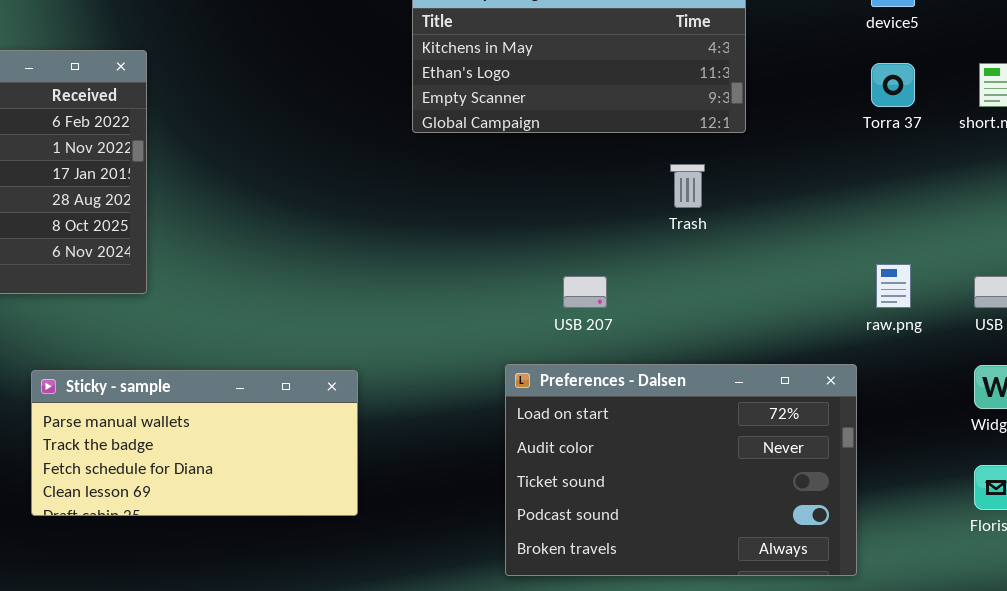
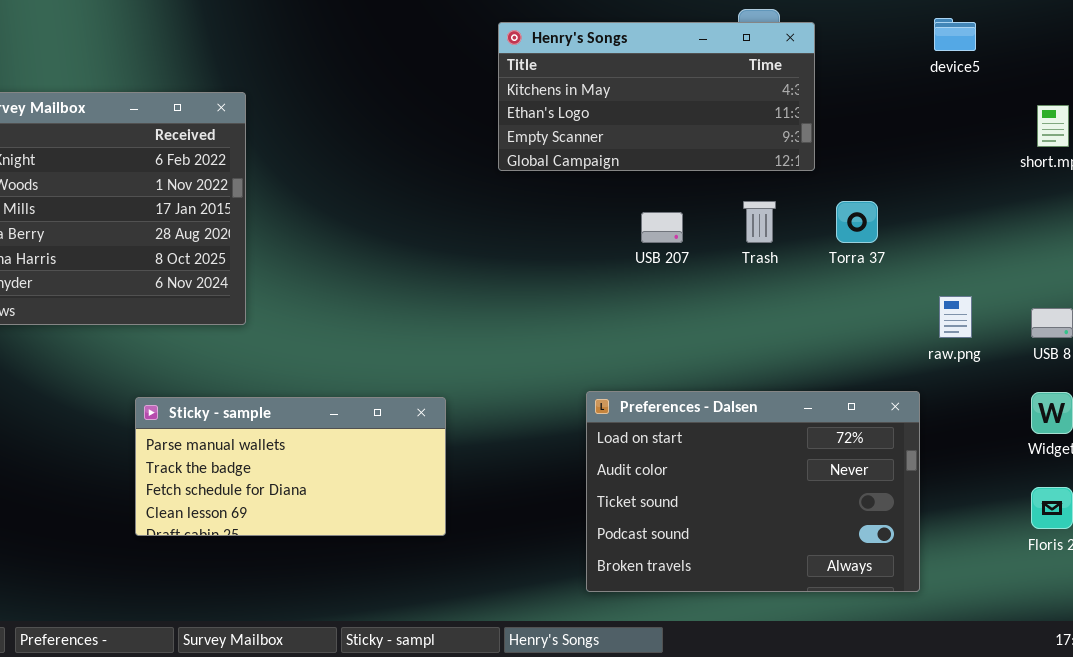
Torra 37: [871,63,915,107] -> [836,201,878,243], moved
USB 207: [563,276,607,308] -> [641,212,683,243], moved

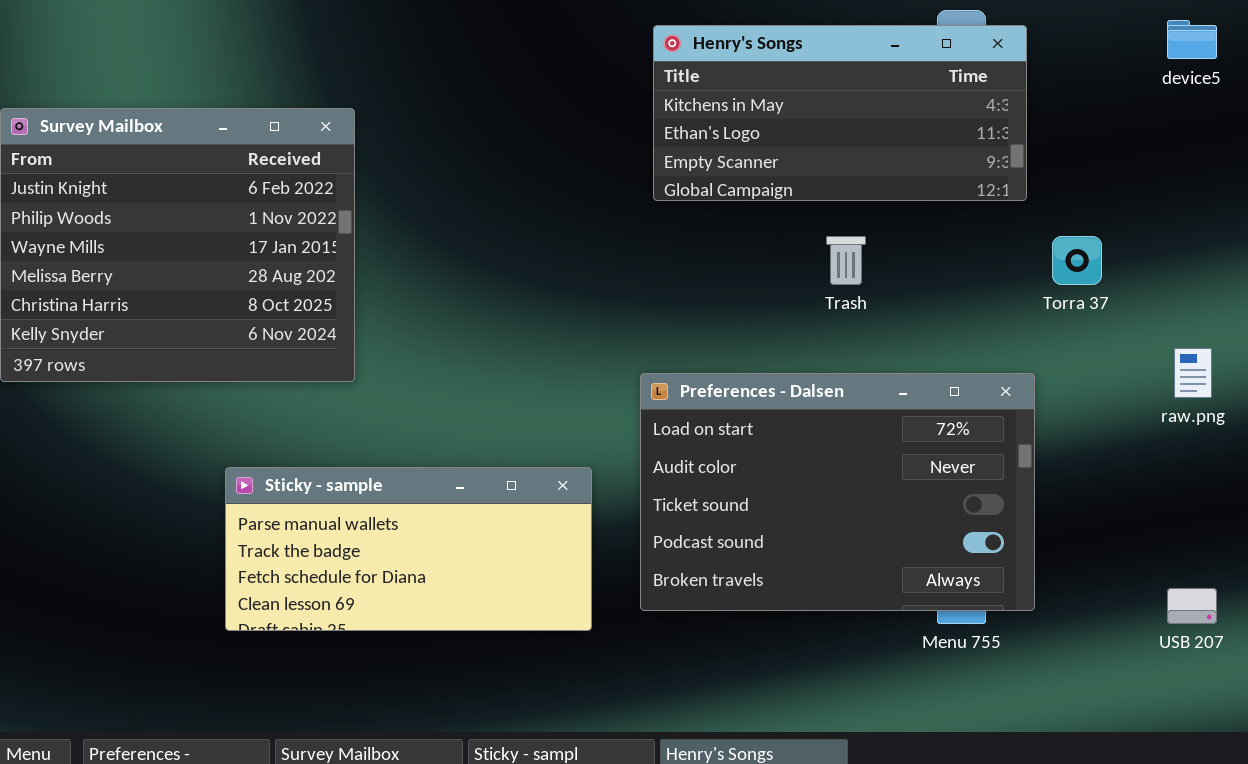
Trash: [743,201,776,243] -> [826,236,866,285], moved
USB 207: [641,212,683,243] -> [1167,588,1217,624], moved
Preferences - Dalsen: [586,391,920,592] -> [640,373,1035,611], moved

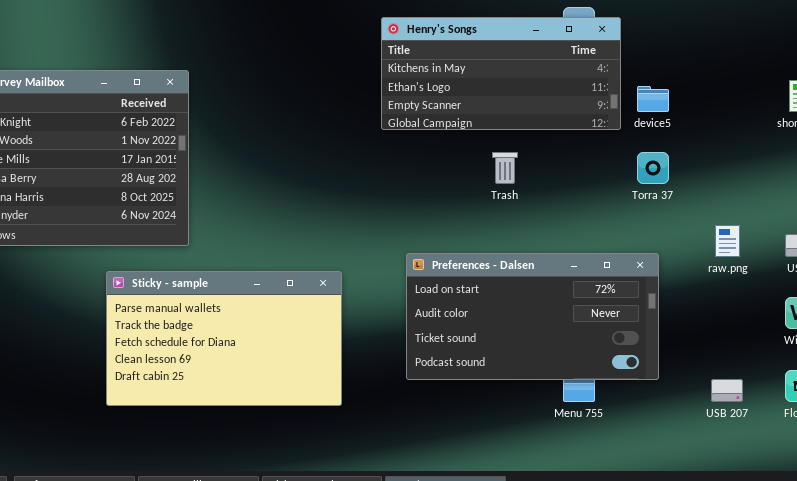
device5: [1167,20,1217,59] -> [637,86,669,112], moved
Preferences - Dalsen: [640,373,1035,611] -> [406,253,659,380], moved, resized
Sticky - sample: [225,467,592,631] -> [106,271,342,406], resized

